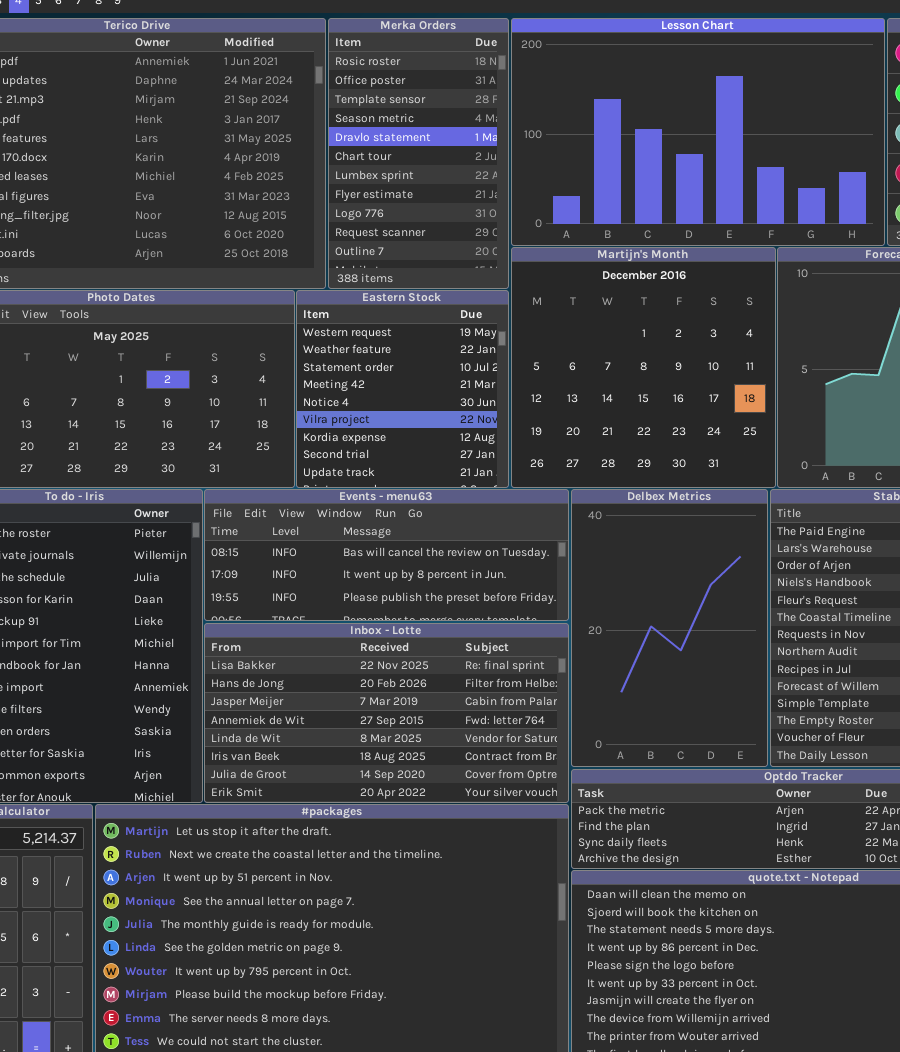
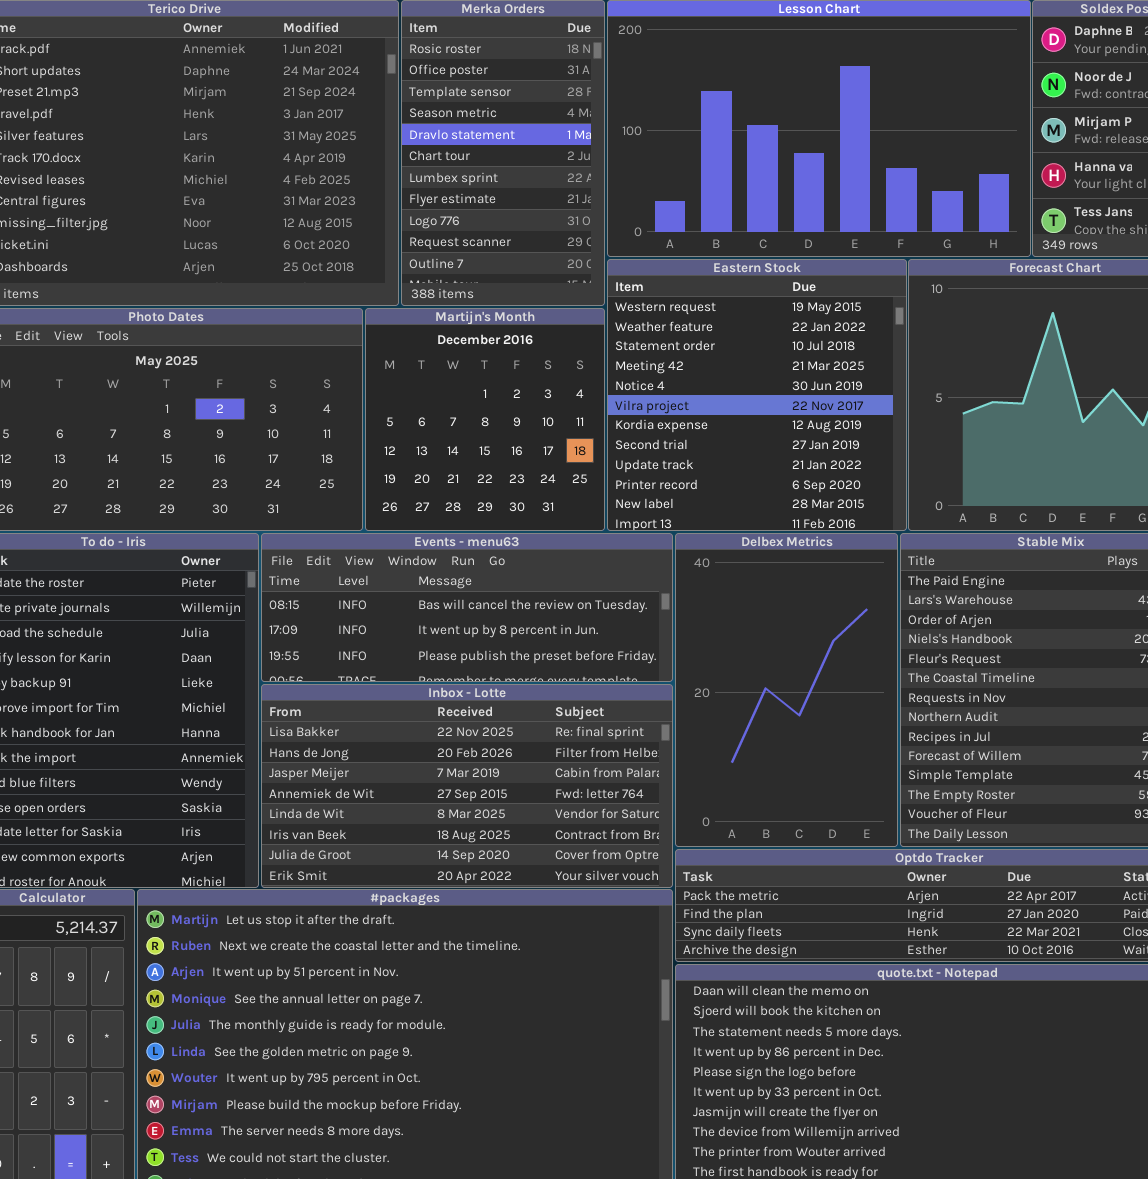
Martijn's Month: [511,247,776,488] -> [365,308,605,531], moved, resized
Eastern Stock: [296,290,509,488] -> [607,259,907,531], moved, resized

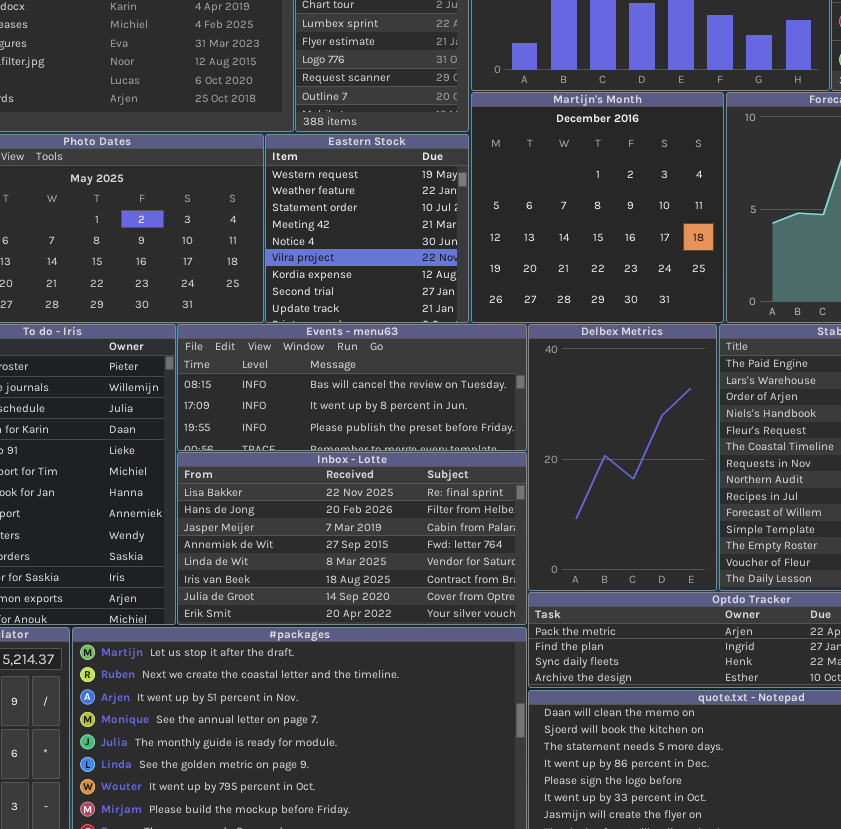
Eastern Stock: [607,259,907,531] -> [265,134,469,323], moved, resized
Martijn's Month: [365,308,605,531] -> [471,92,724,323], moved, resized

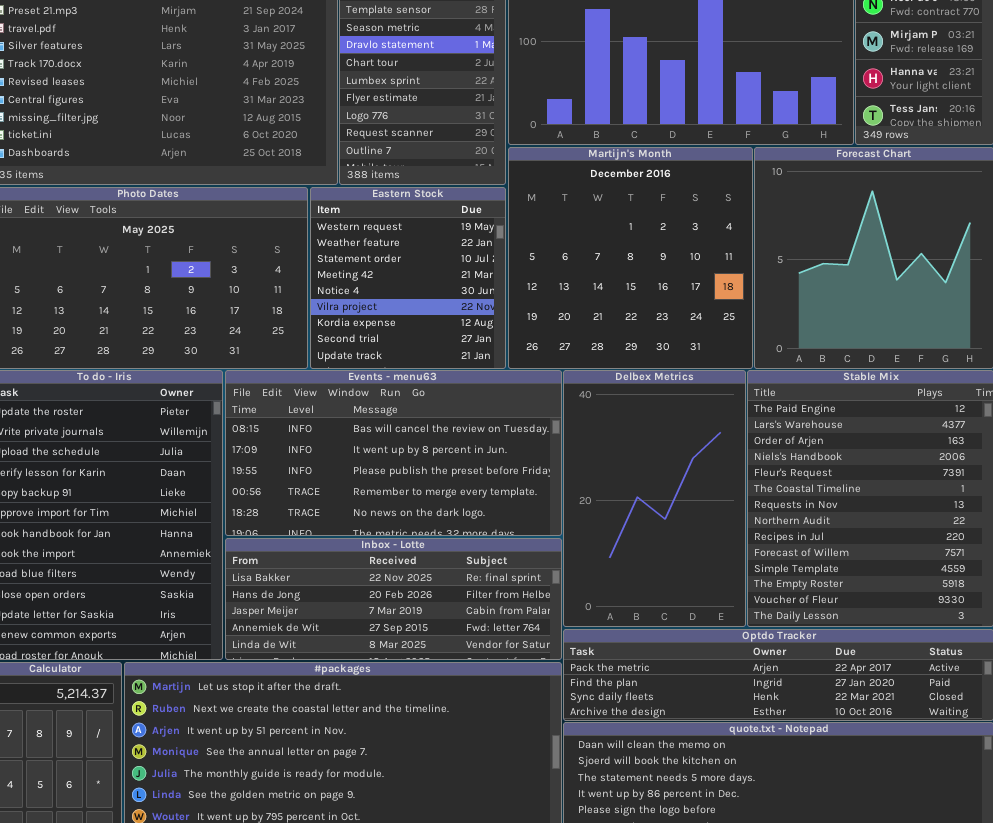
Events - menu63: [177,324,527,451] -> [225,370,562,536], resized
Inbox - Lotte: [177,452,527,625] -> [225,538,562,660], resized

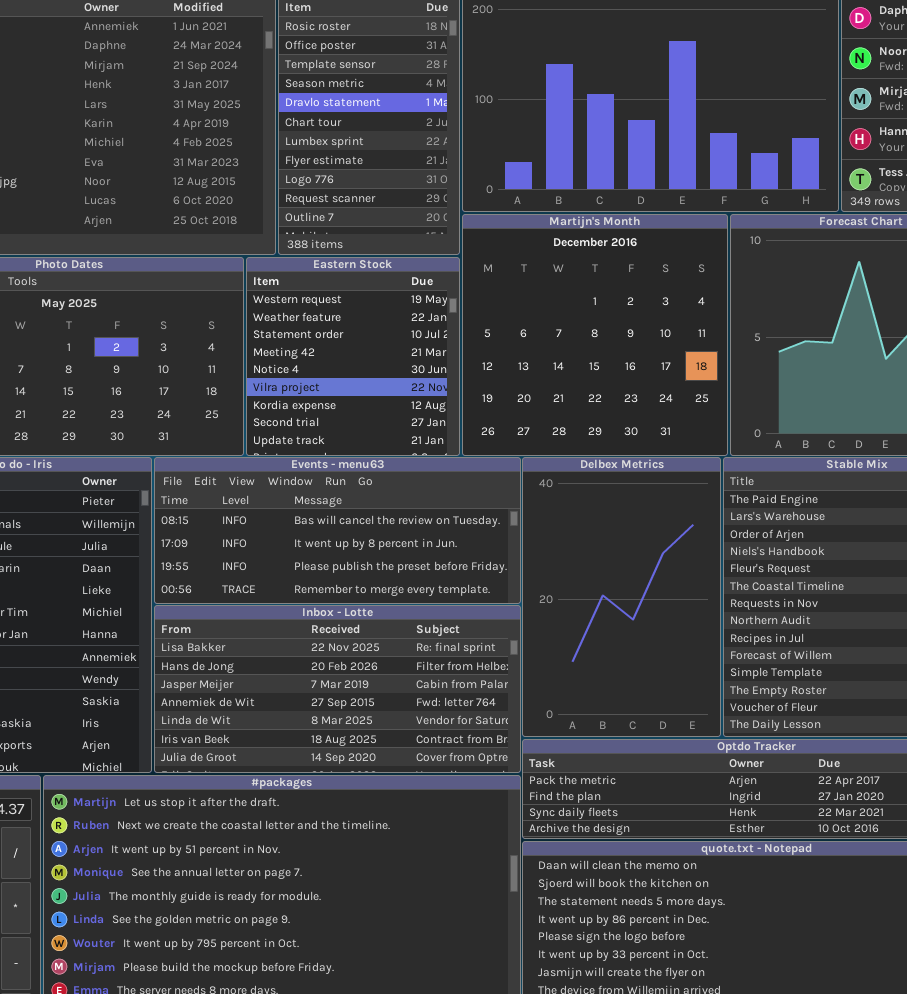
Events - menu63: [225,370,562,536] -> [154,457,521,604], resized
Inbox - Lotte: [225,538,562,660] -> [154,605,521,773], resized

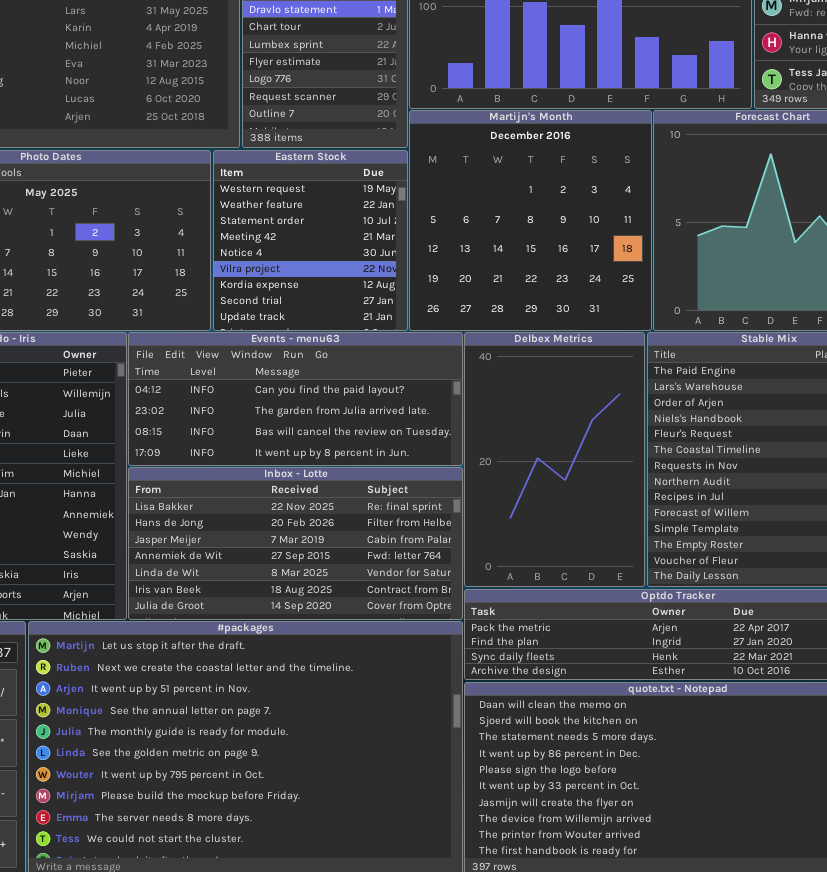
Events - menu63: [154,457,521,604] -> [128,332,463,466], scrolled up 2 rows

